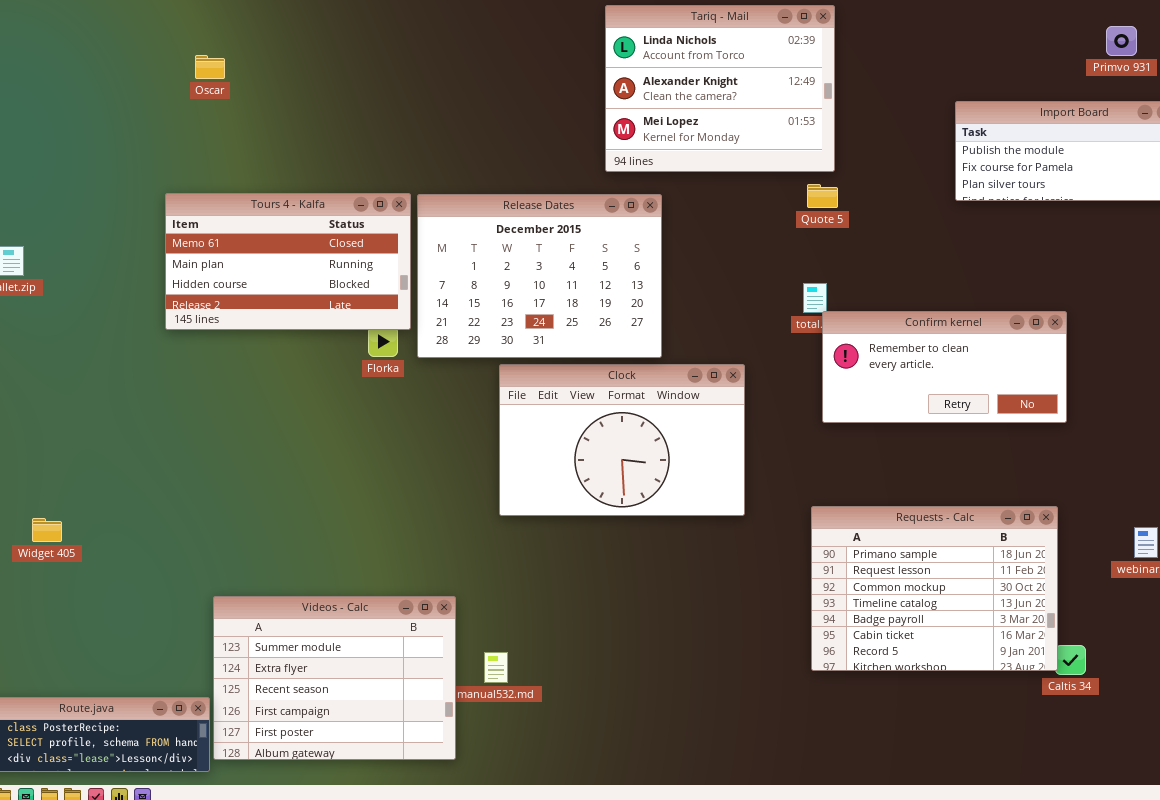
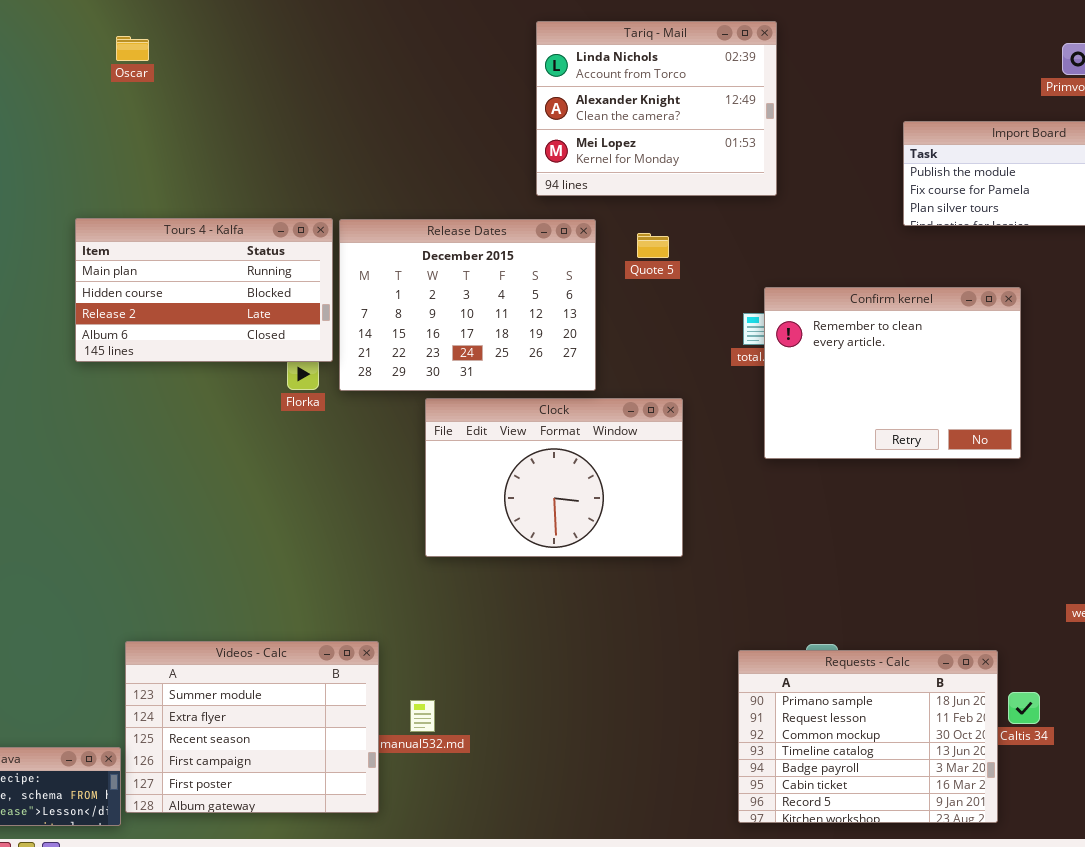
Oscar: [195,55,225,79] -> [116,36,149,61], moved
Quote 5: [807,184,838,208] -> [637,233,669,258], moved
Tours 4 - Kalfa: [165,193,411,330] -> [75,218,333,362], scrolled down 1 row
Confirm kernel: [822,311,1067,423] -> [764,287,1021,459], resized
Requests - Calc: [811,506,1058,671] -> [738,650,998,823], moved

